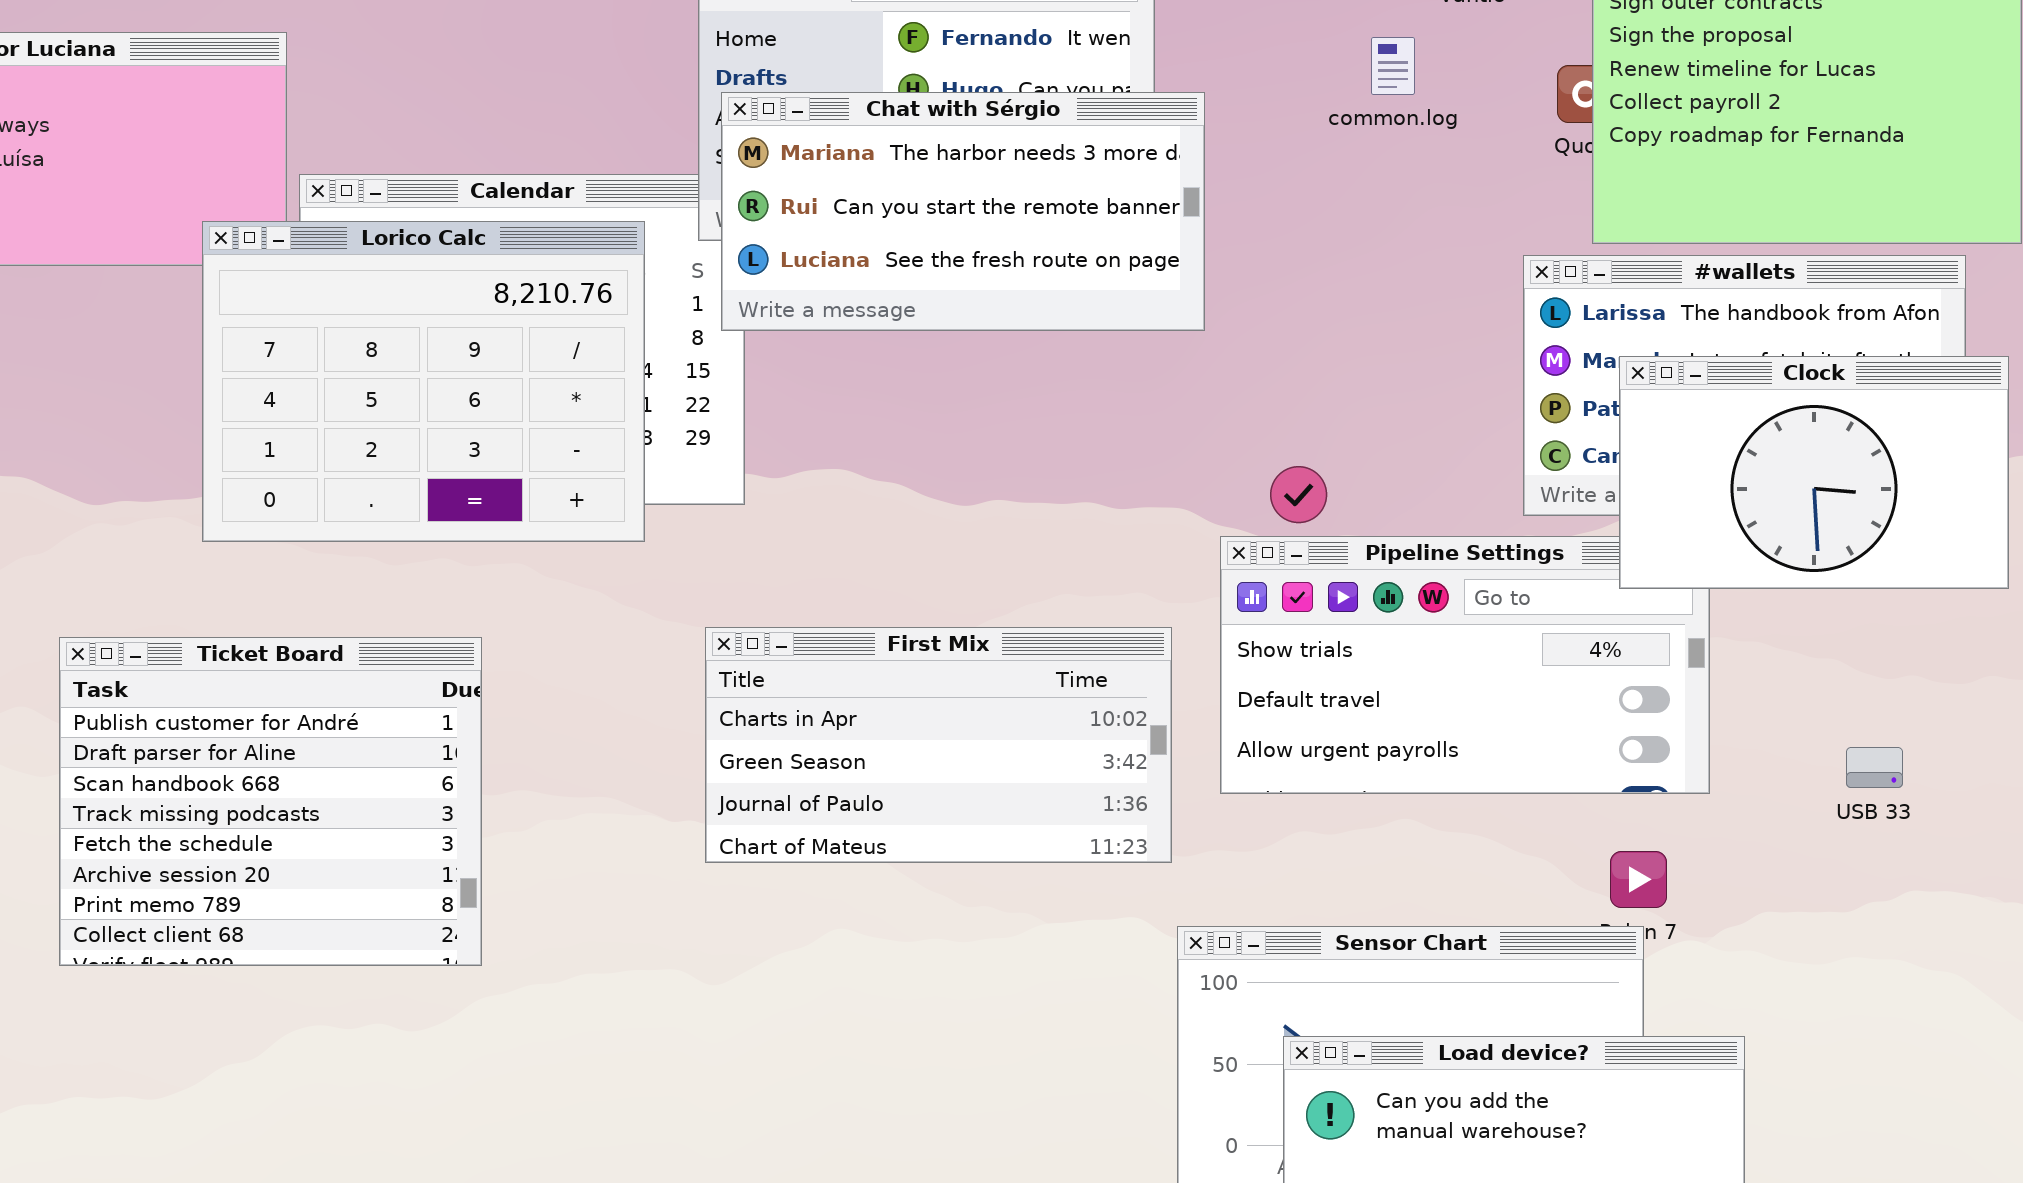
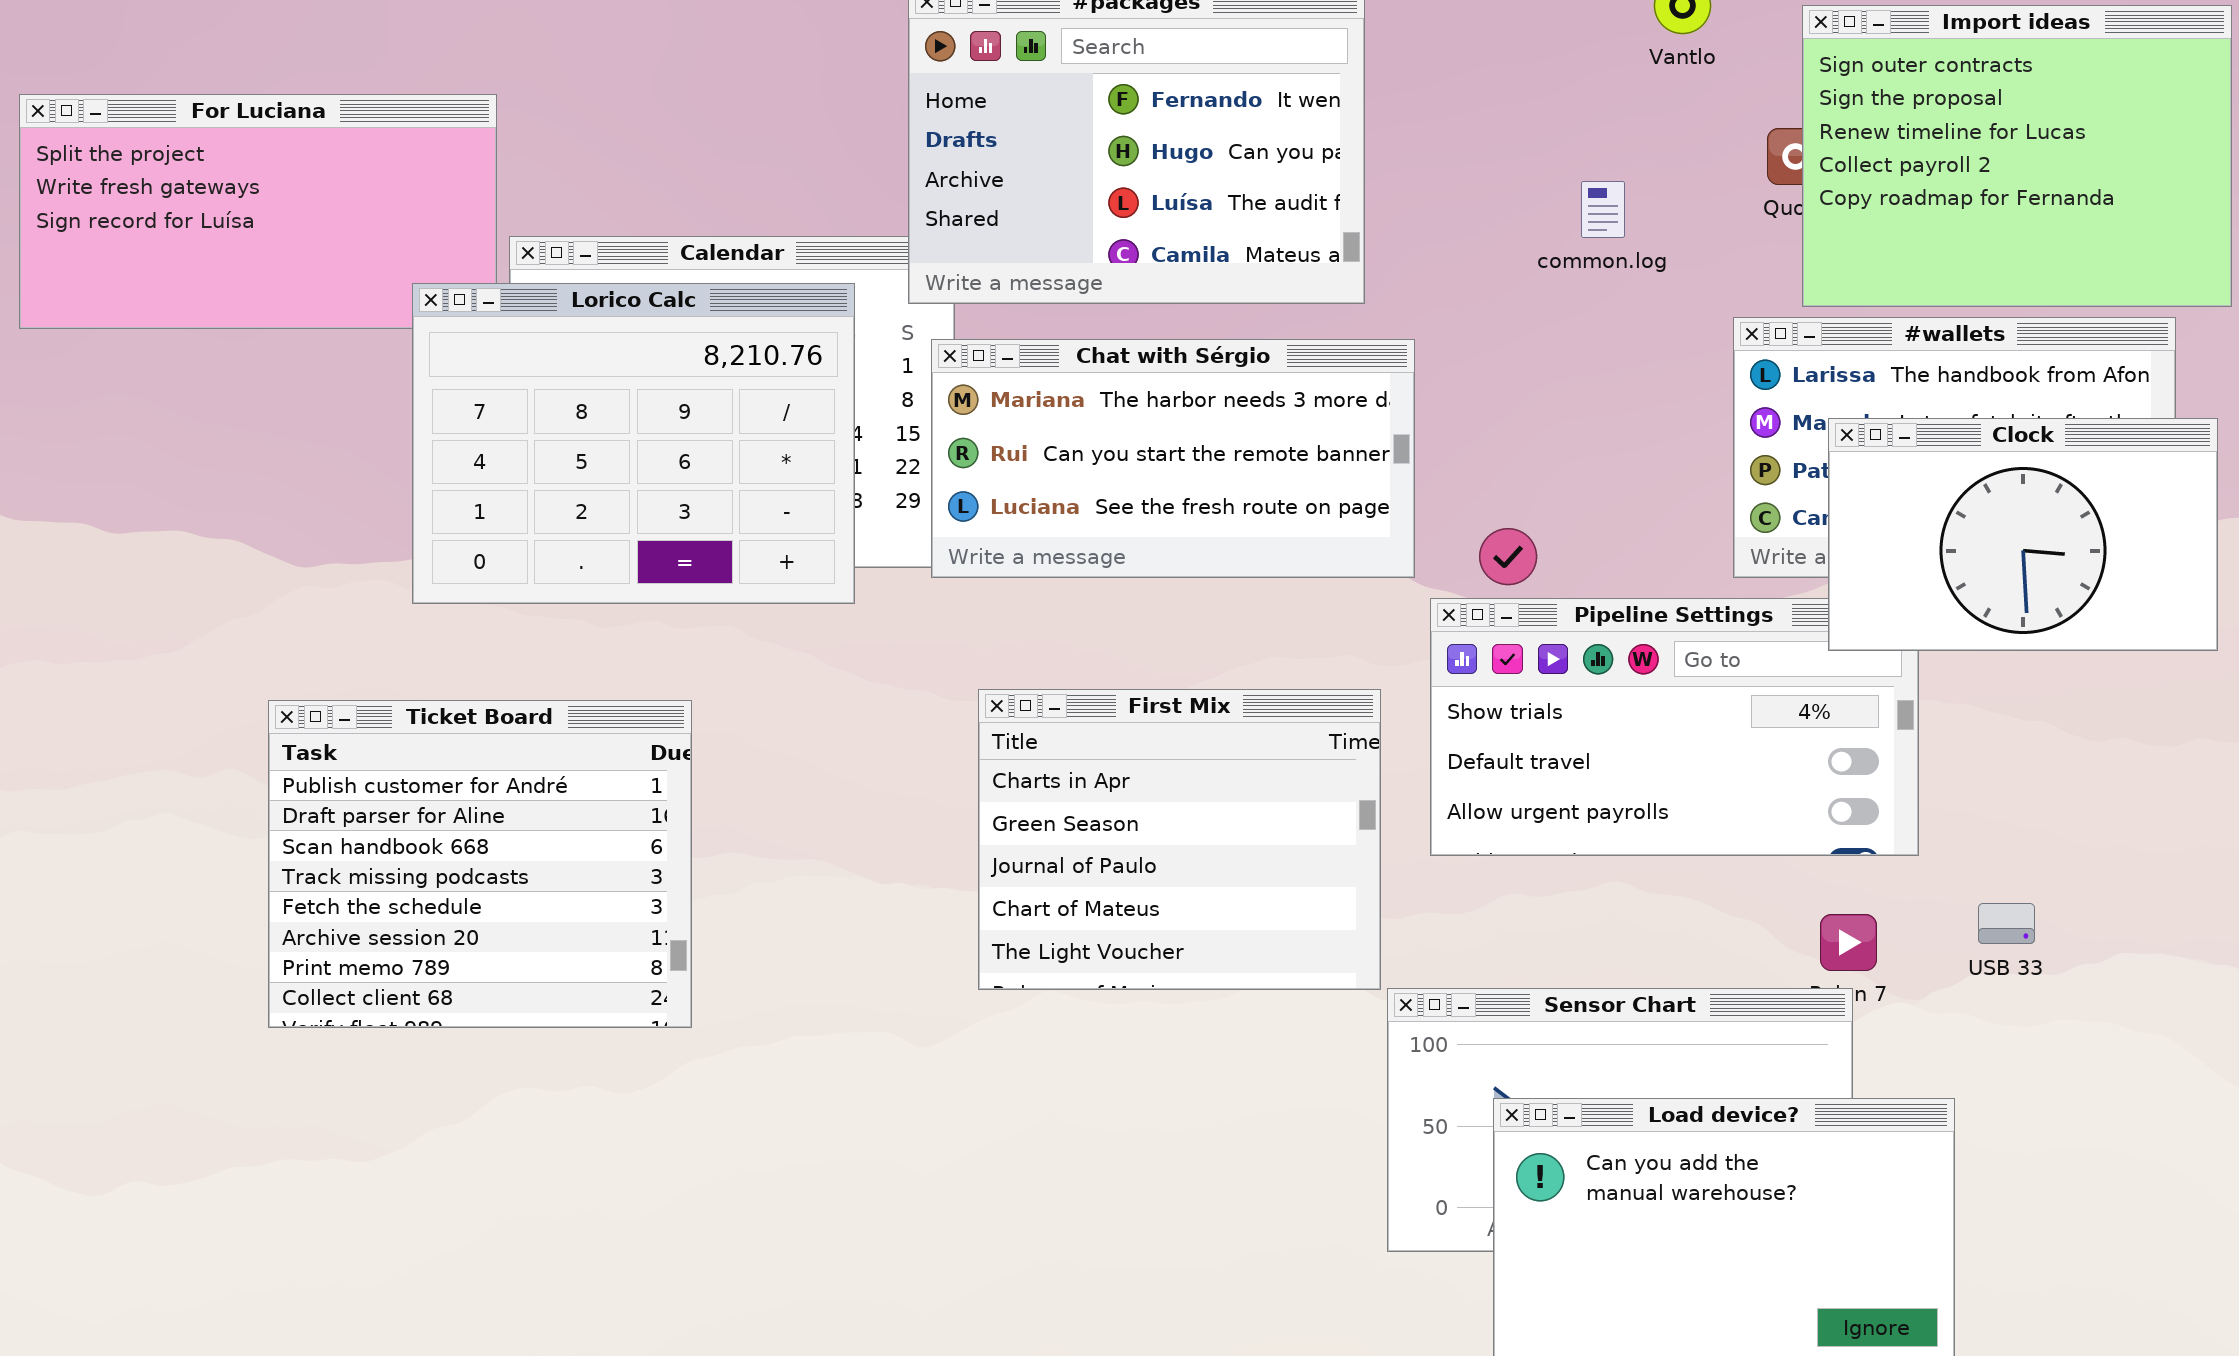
common.log: [1371,37,1415,95] -> [1581,181,1625,238], moved
Chat with Sérgio: [721,92,1205,331] -> [931,339,1415,578], moved
First Mix: [705,627,1172,863] -> [978,689,1381,990], resized
USB 33: [1846,747,1903,788] -> [1978,903,2035,944], moved

